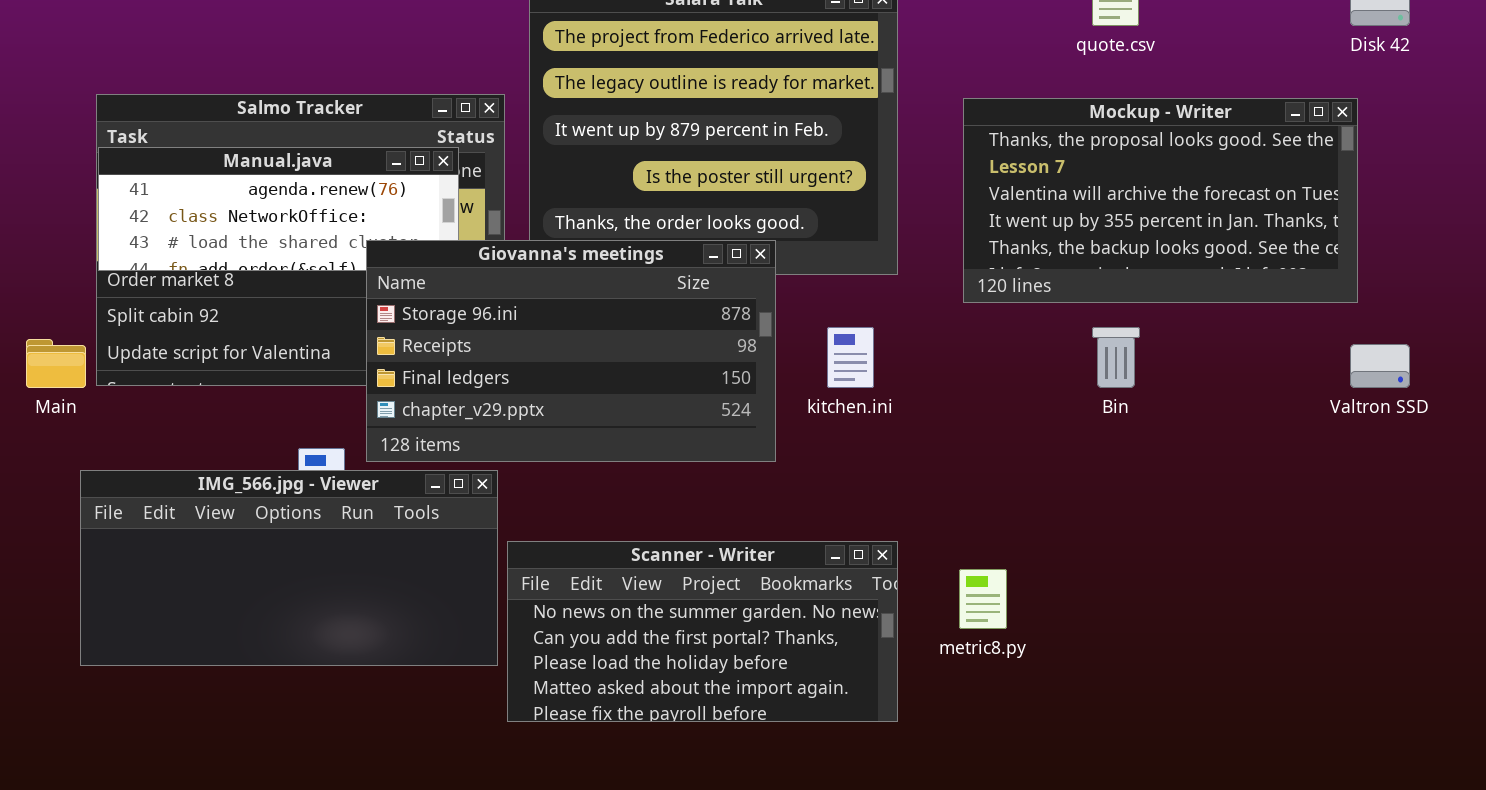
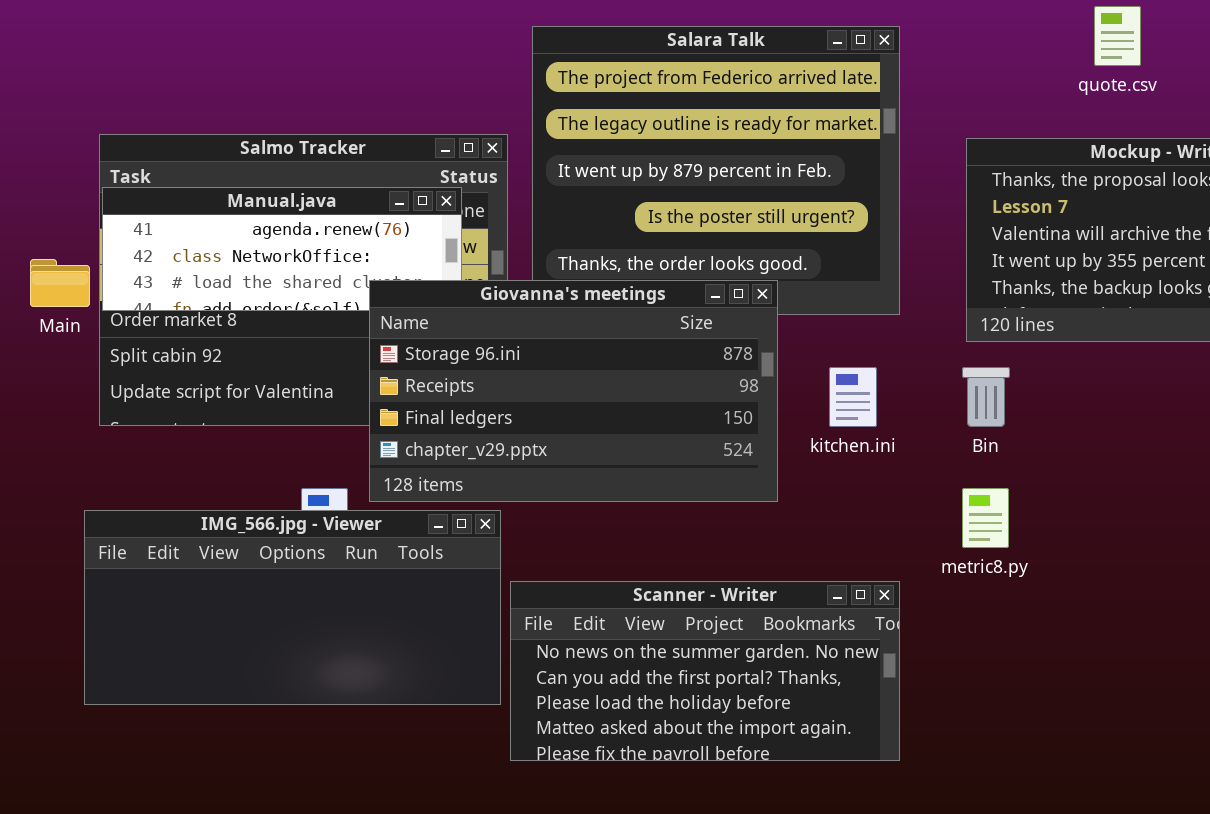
Bin: [1092,327,1140,388] -> [962,367,1010,427], moved
Main: [26,339,86,388] -> [30,259,90,307], moved
metric8.py: [959,569,1007,629] -> [962,488,1009,548], moved

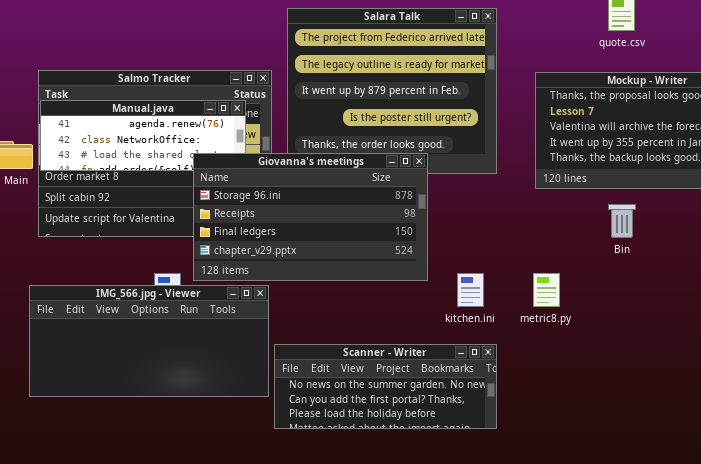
kitchen.ini: [829,367,877,427] -> [457,273,484,307], moved
Bin: [962,367,1010,427] -> [608,204,636,238], moved
Scanner - Writer: [510,581,900,761] -> [274,344,497,429], resized

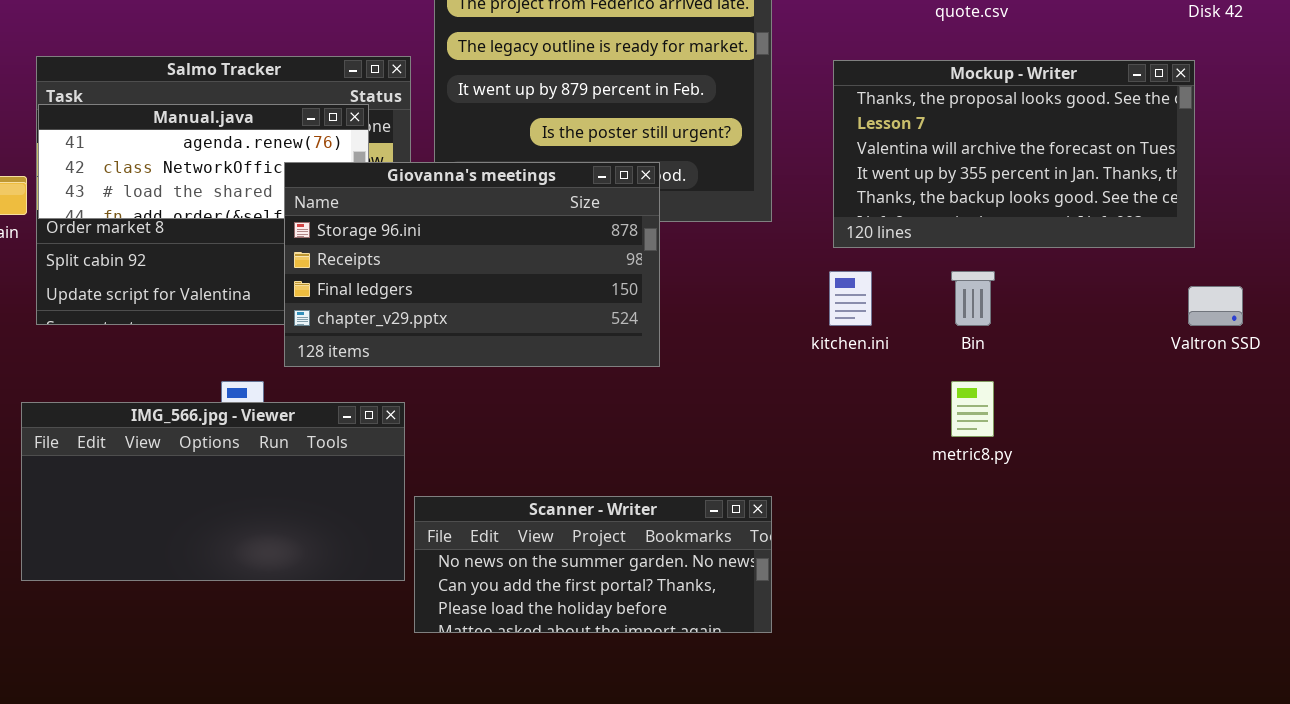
Giovanna's meetings: [193,153,428,281] -> [284,162,660,367], moved
kitchen.ini: [457,273,484,307] -> [829,271,872,326], moved
metric8.py: [533,273,560,307] -> [951,381,994,437], moved

